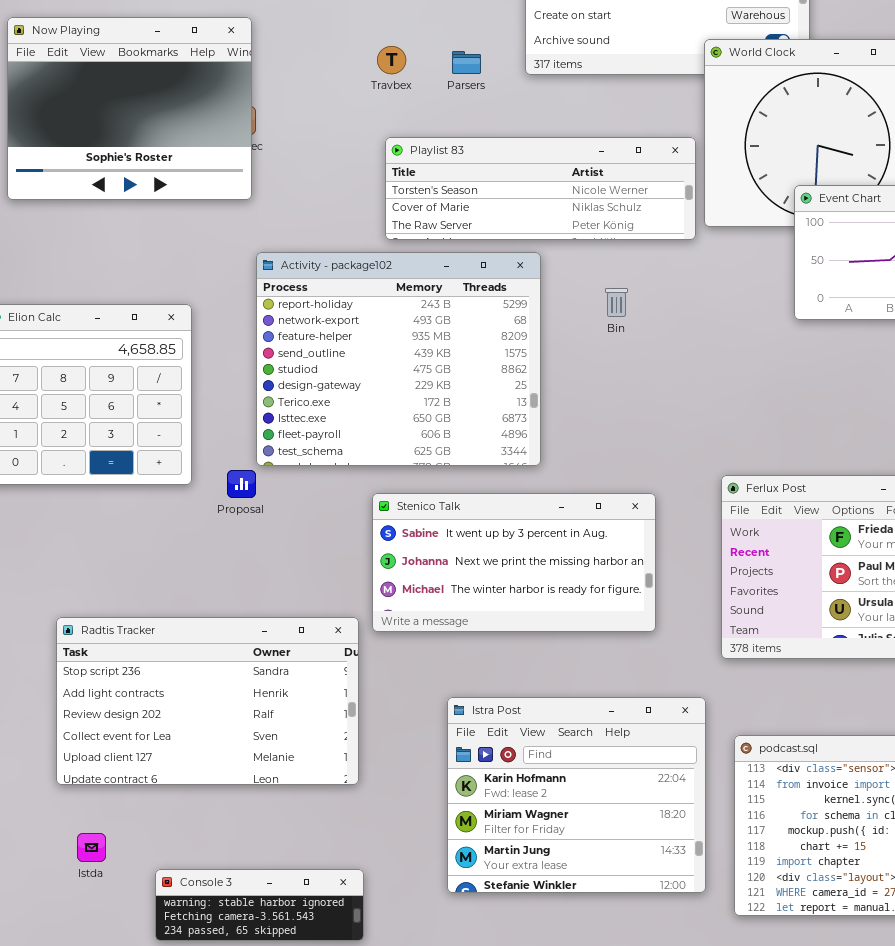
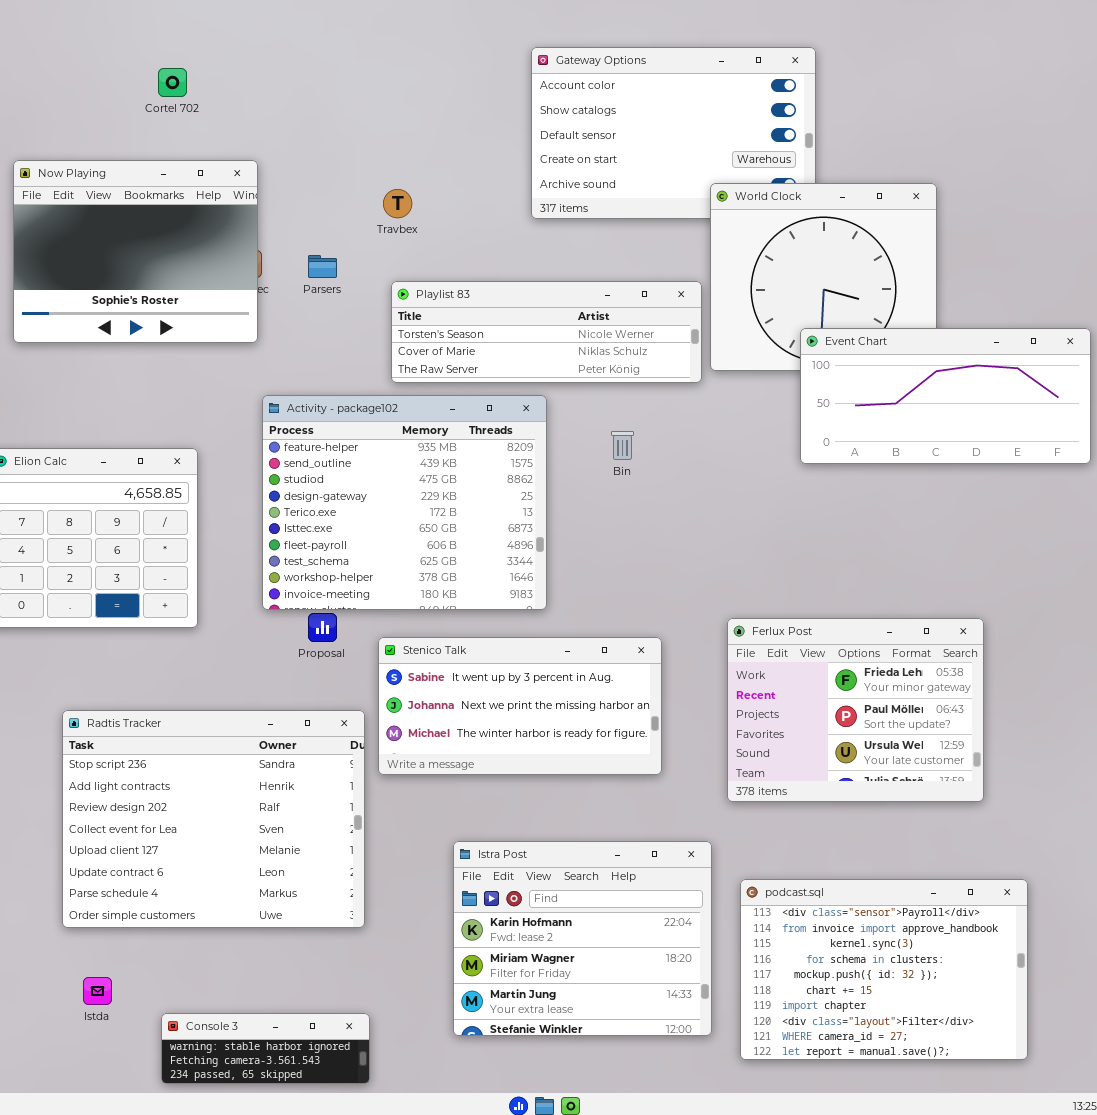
Parsers: [452,51,481,74] -> [308,255,337,278], moved
Activity - package102: [256,252,541,466] -> [262,395,547,610], scrolled down 2 rows
Proposal: [227,470,256,498] -> [308,613,337,642], moved
Radtis Tracker: [56,617,359,785] -> [62,710,365,928], resized

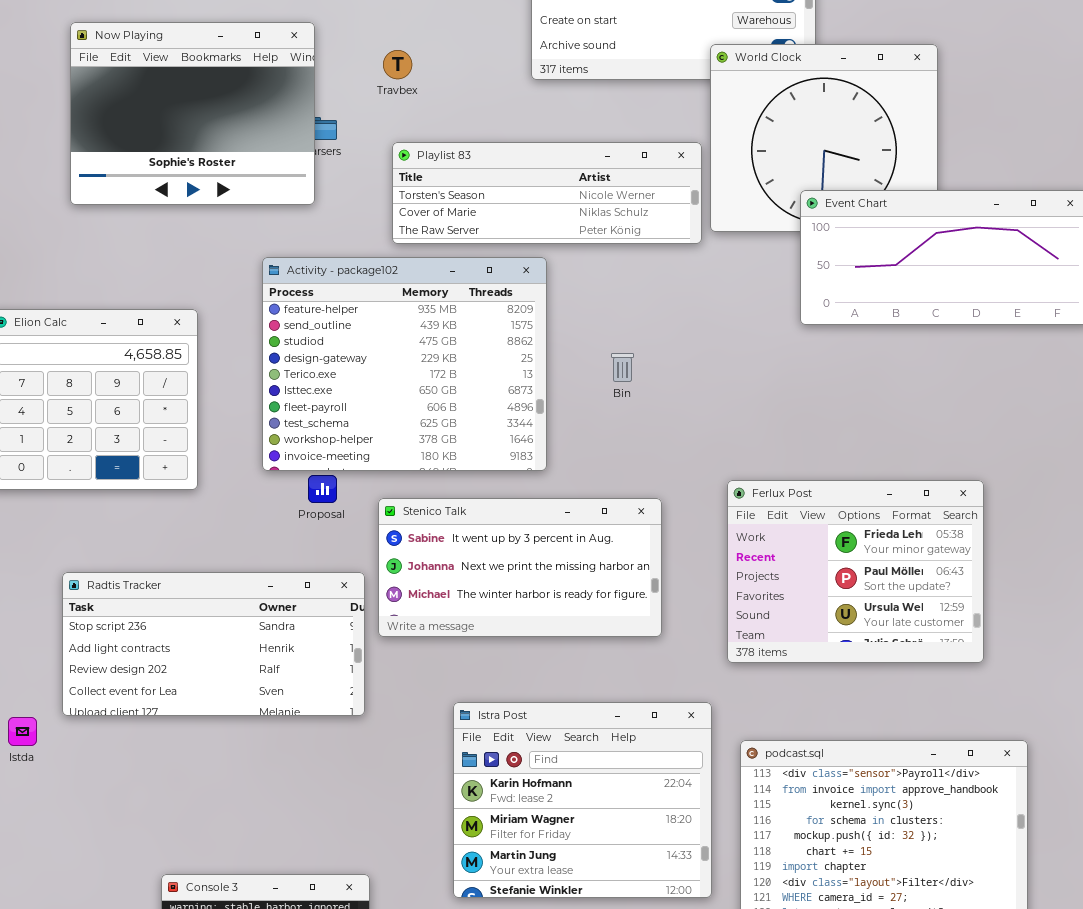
Now Playing: [13,160,258,343] -> [70,22,315,205], moved
Bin: [611,431,634,460] -> [611,353,634,382], moved
Radtis Tracker: [62,710,365,928] -> [62,572,365,716], resized
Istda: [83,977,112,1005] -> [8,717,37,746], moved

